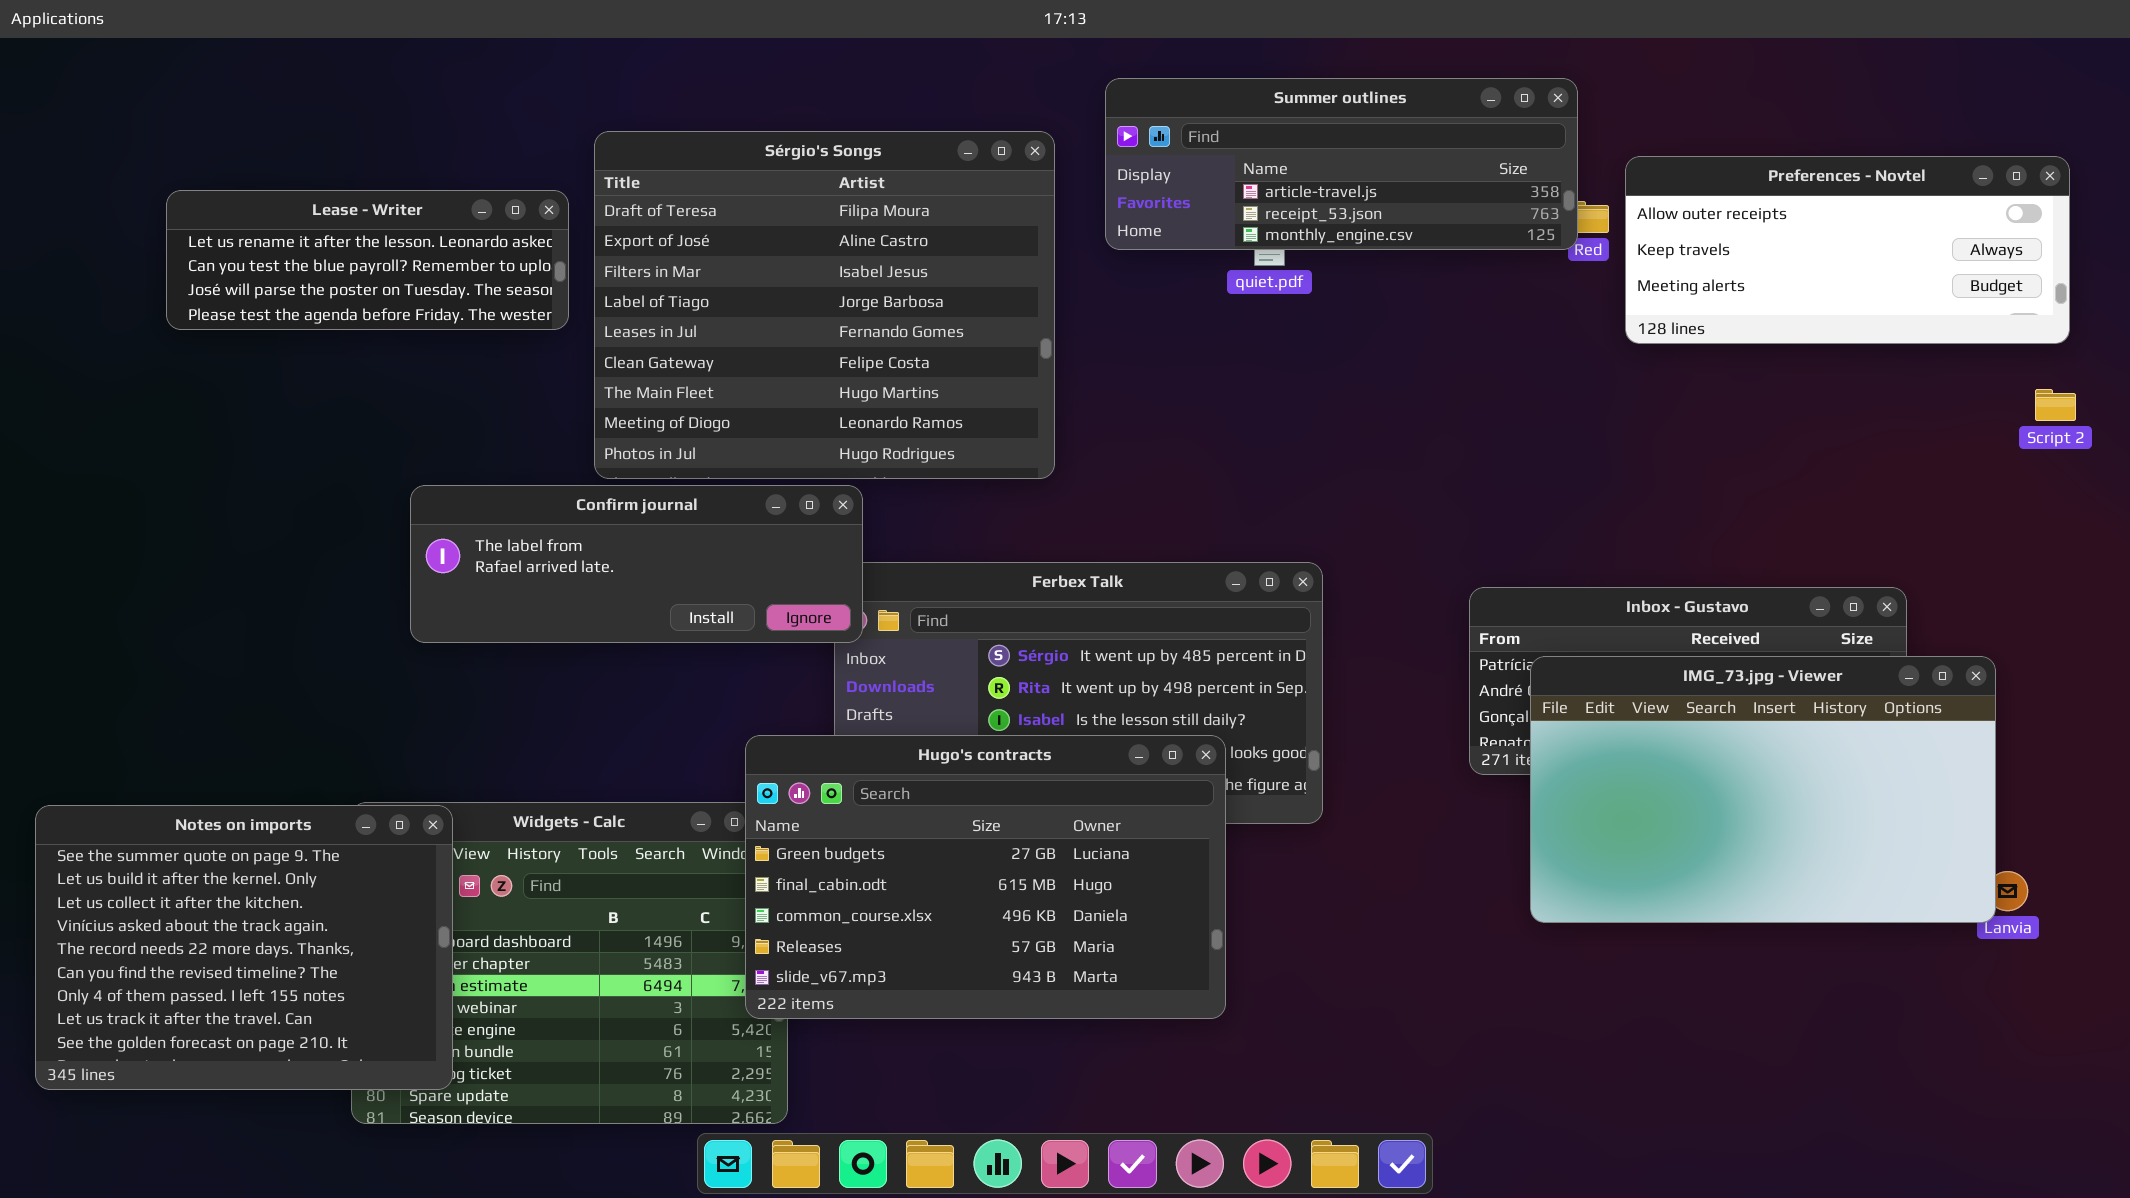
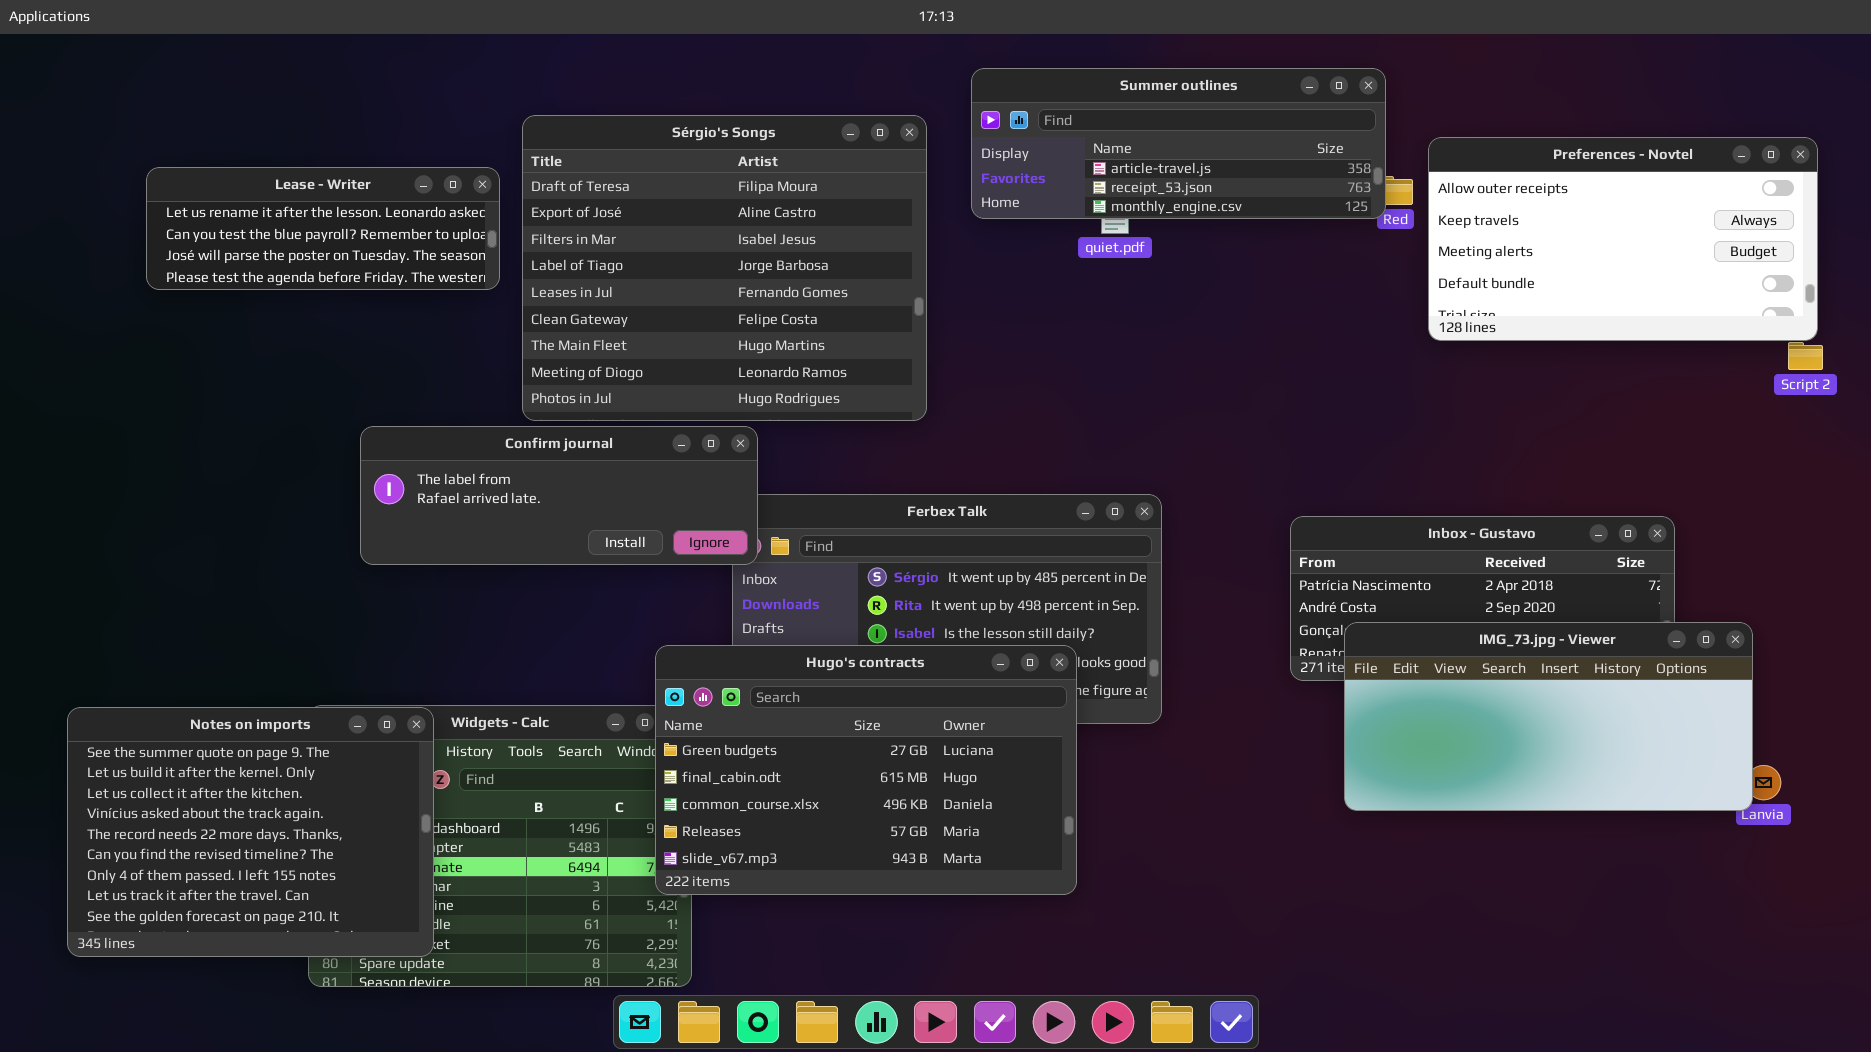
Preferences - Novtel: [1625,156,2070,344] -> [1428,137,1818,341], resized
IMG_73.jpg - Viewer: [1530,656,1996,923] -> [1344,622,1753,811], resized
Notes on imports: [35,805,453,1090] -> [67,707,434,957], moved

